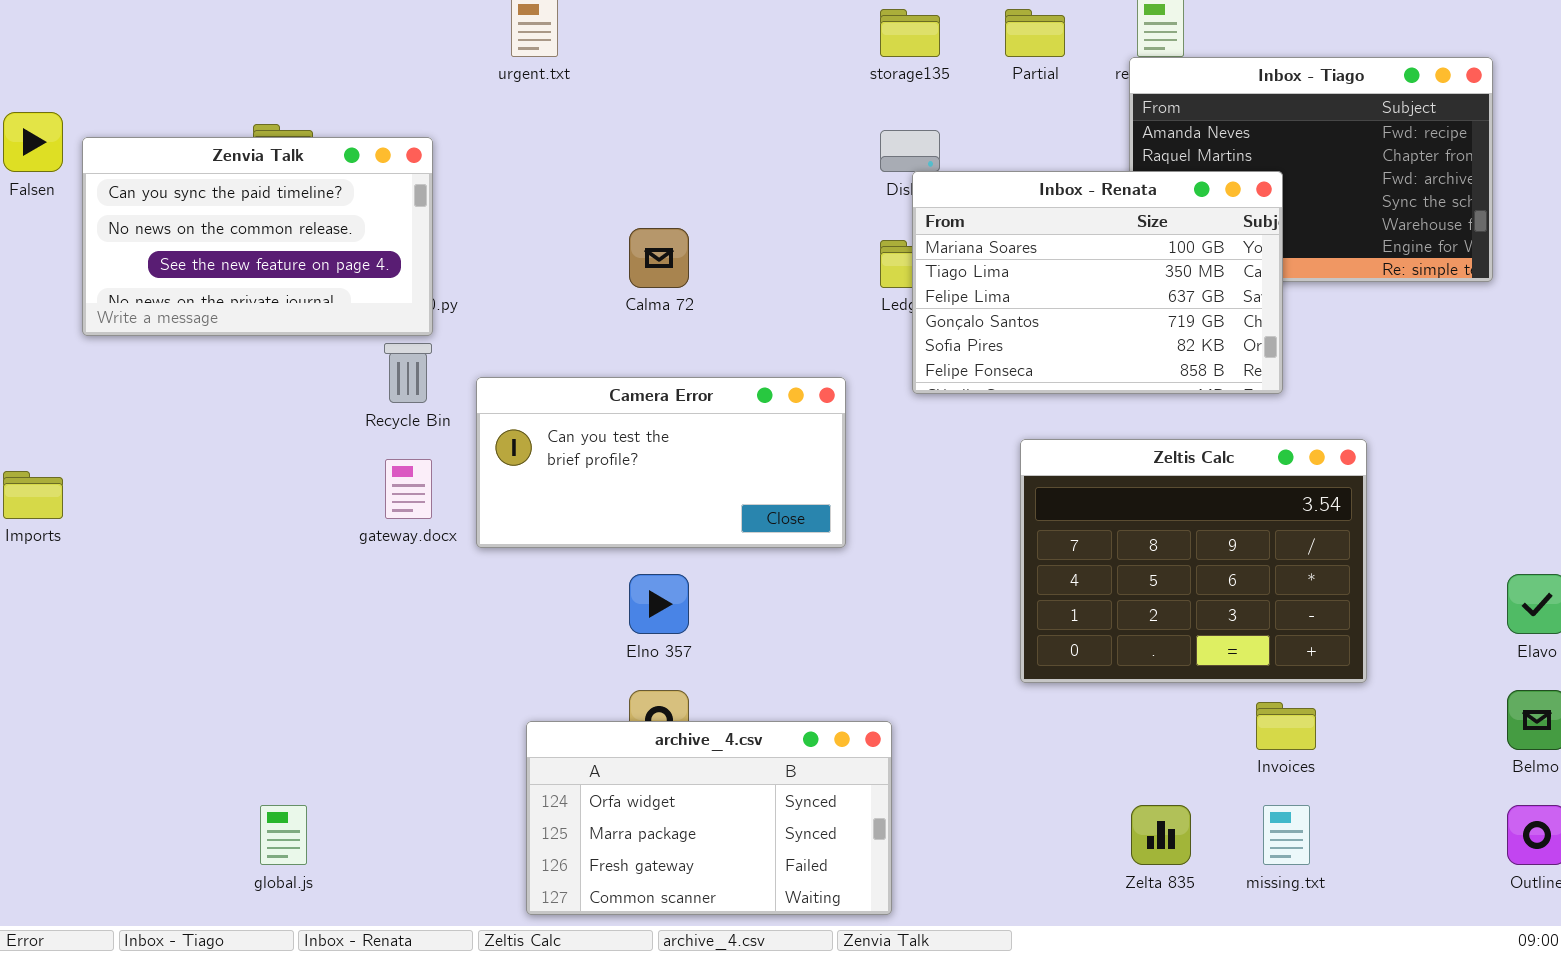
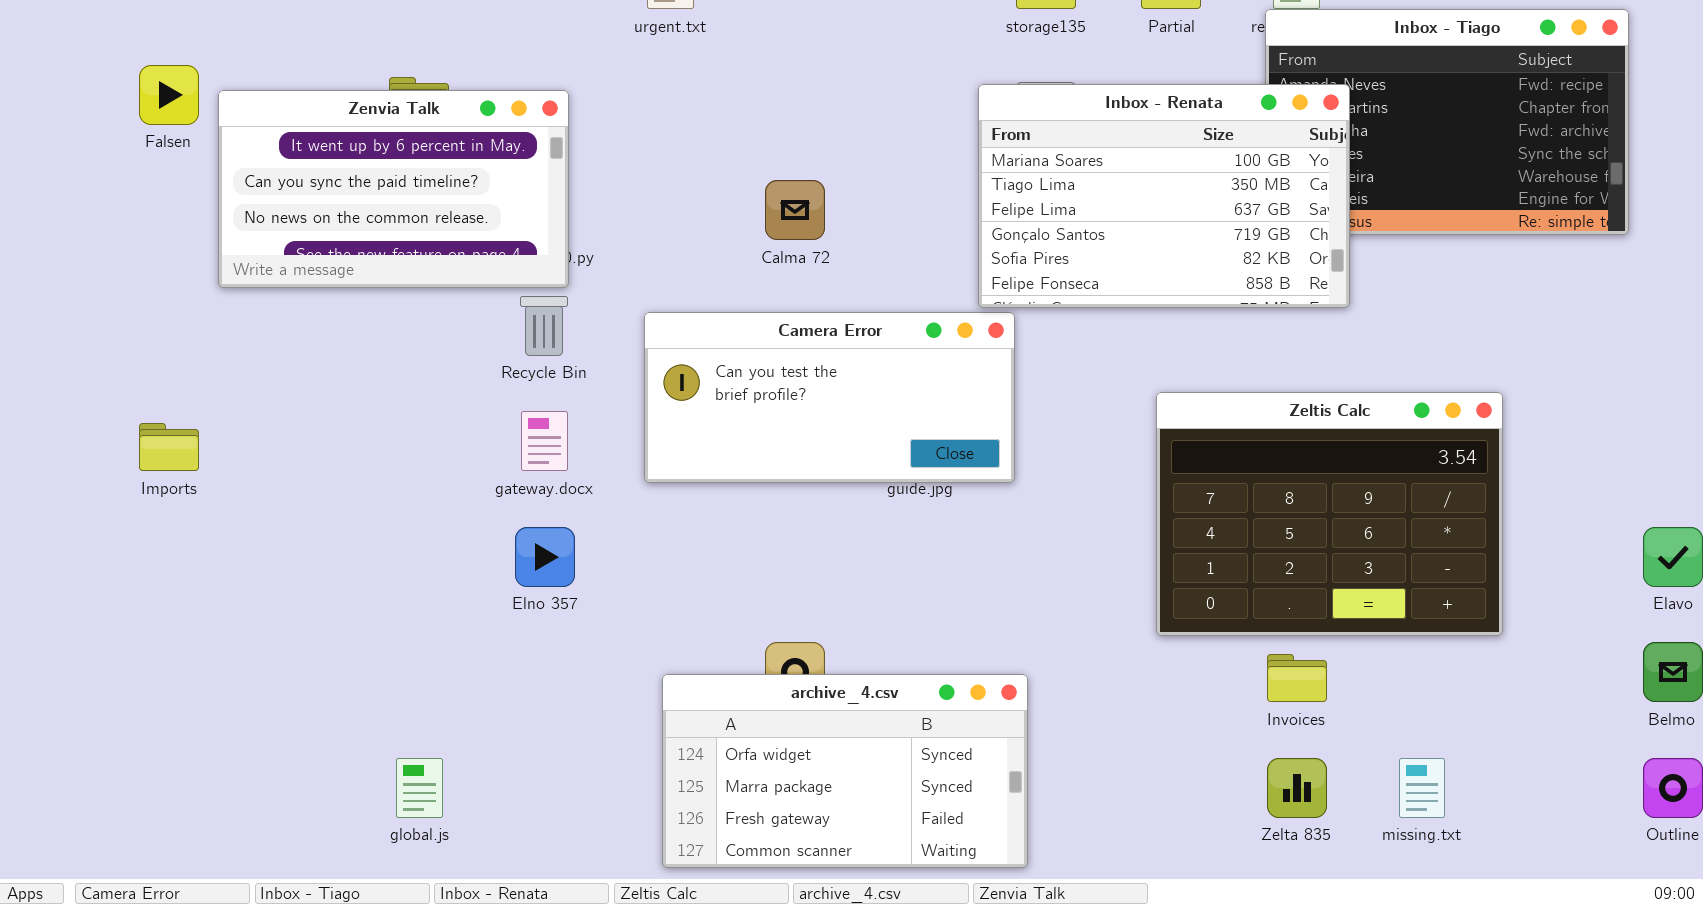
Zenvia Talk: [82,137,433,336] -> [218,90,569,288], scrolled up 1 row
Inbox - Renata: [912,171,1283,394] -> [978,84,1350,308], moved
Camera Error: [476,377,846,548] -> [644,312,1015,483], moved
Elno 357: [629,574,689,634] -> [515,527,575,587], moved
Invoices: [1256,702,1316,750] -> [1267,654,1327,702], moved

